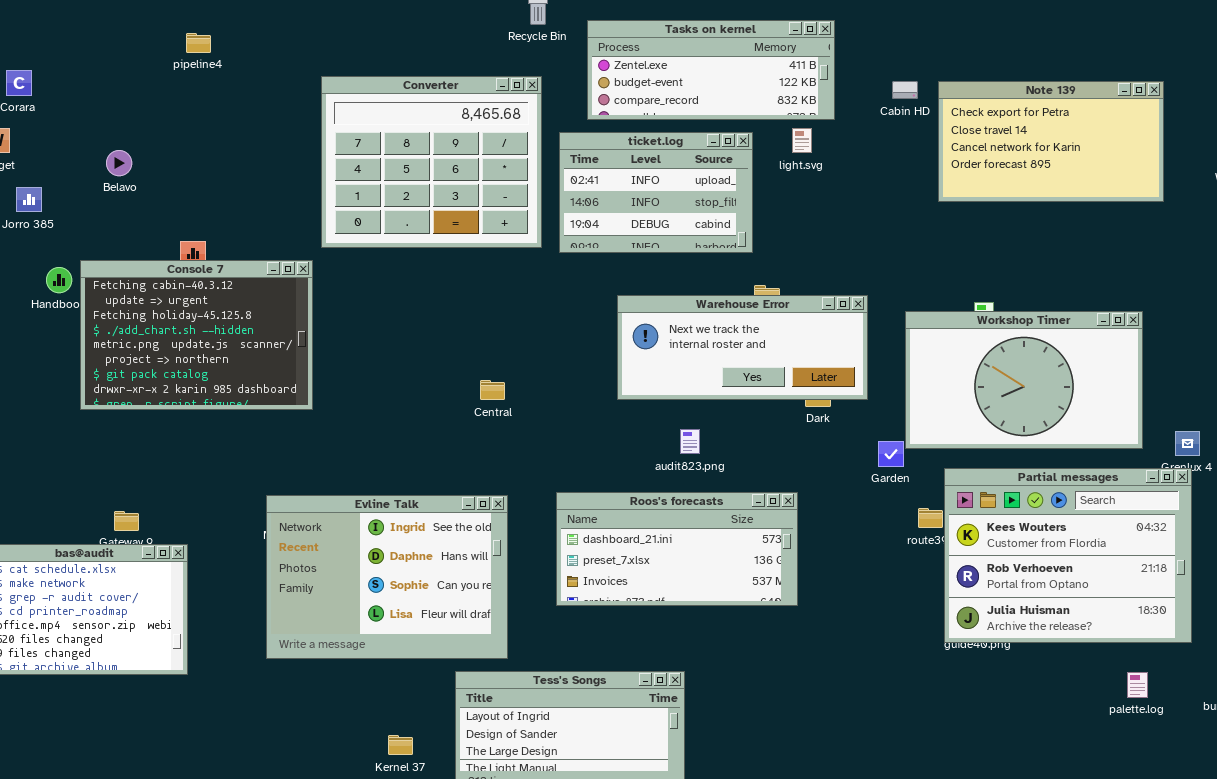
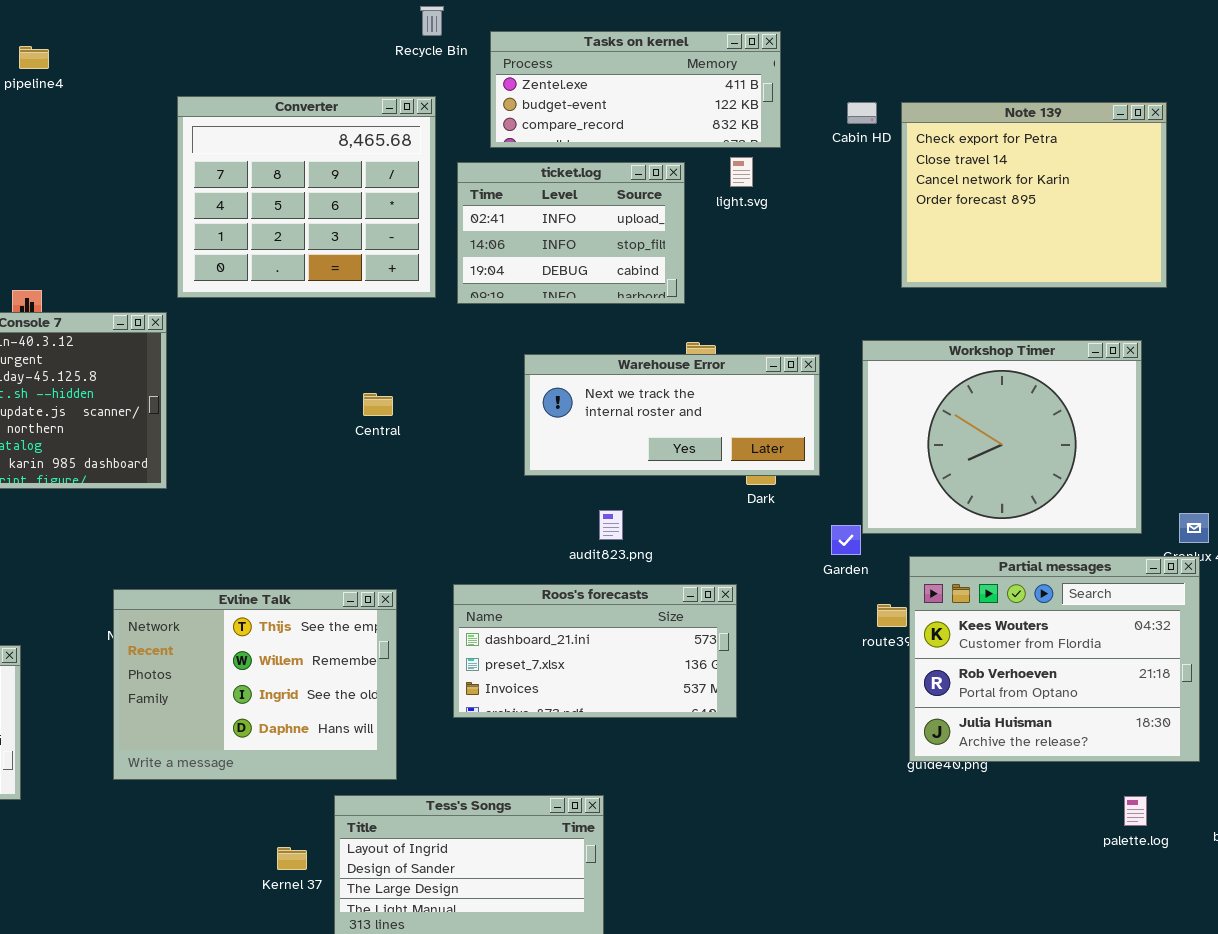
Note 139: [938,81,1164,202] -> [901,102,1167,288], resized
Workshop Timer: [905,311,1143,449] -> [862,340,1142,534], resized
Central: [480,380,505,400] -> [363,393,393,416], moved
Evline Talk: [266,495,508,659] -> [113,589,397,780], scrolled up 2 rows
Kernel 37: [388,735,413,755] -> [277,847,307,870], moved

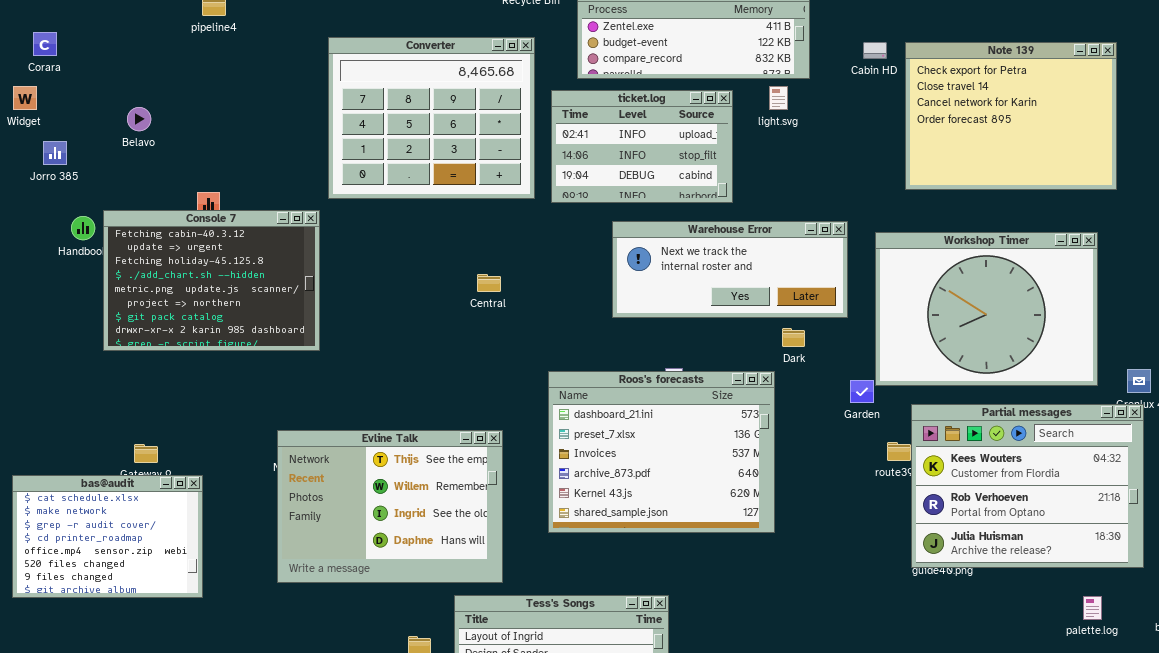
Warehouse Error: [524,354,820,476] -> [612,221,848,318], moved
Roos's forecasts: [453,584,737,718] -> [548,371,775,533], resized

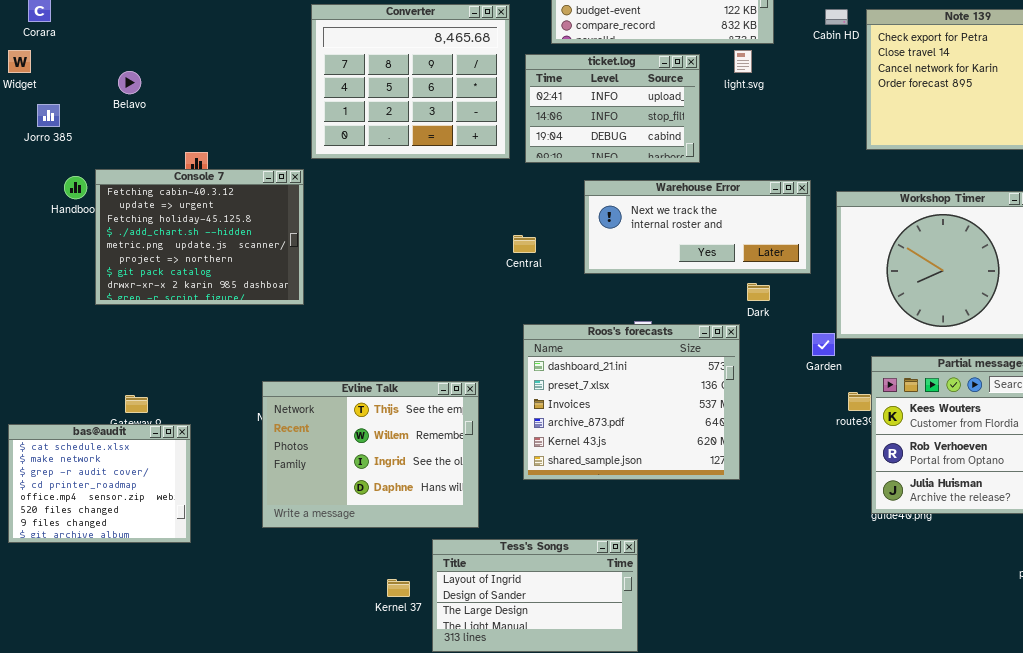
Central: [477,274,501,292] -> [513,235,536,253], moved

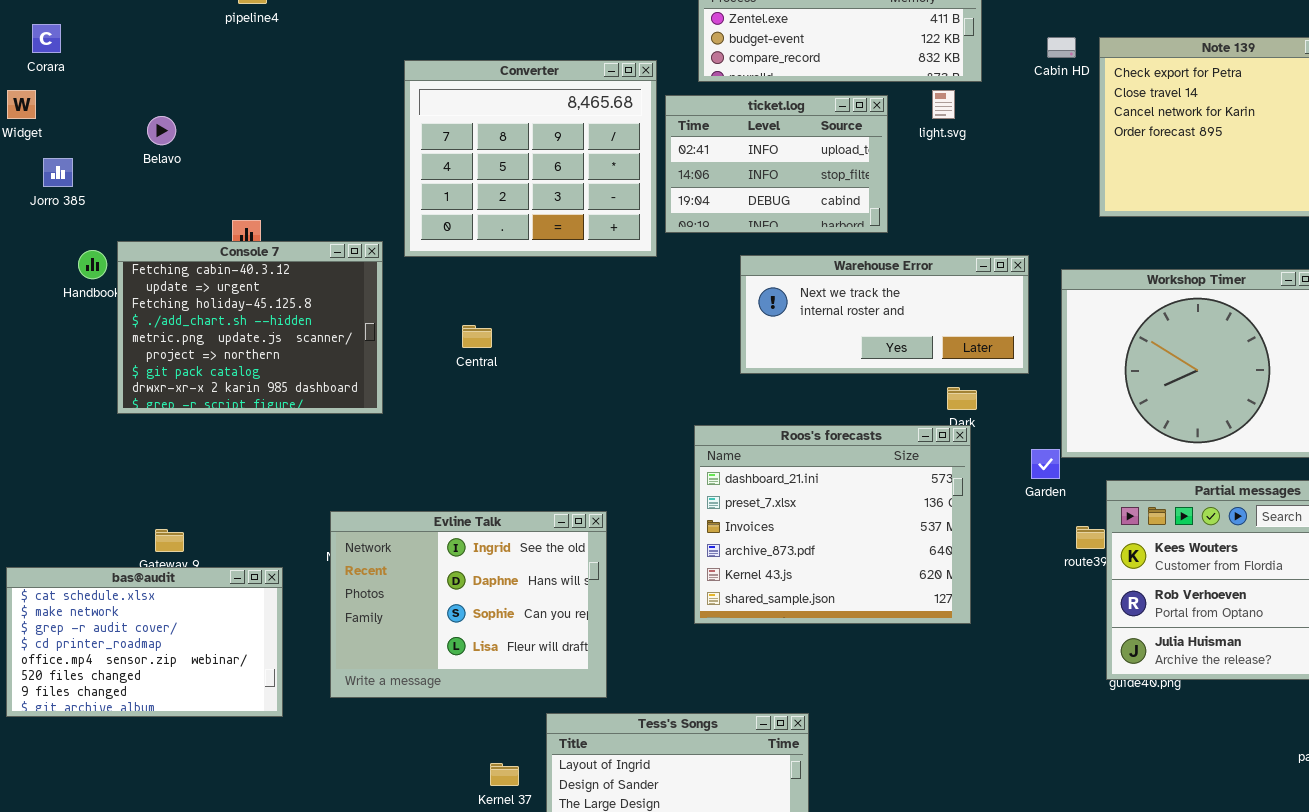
Converter: [311,4,510,159] -> [404,60,657,257], moved
Central: [513,235,536,253] -> [462,325,492,348], moved
Roos's forecasts: [523,324,740,480] -> [694,425,971,624], moved
Evline Talk: [262,381,479,528] -> [330,511,607,698], scrolled down 2 rows
bas@audit: [8,424,191,543] -> [6,567,283,717], resized

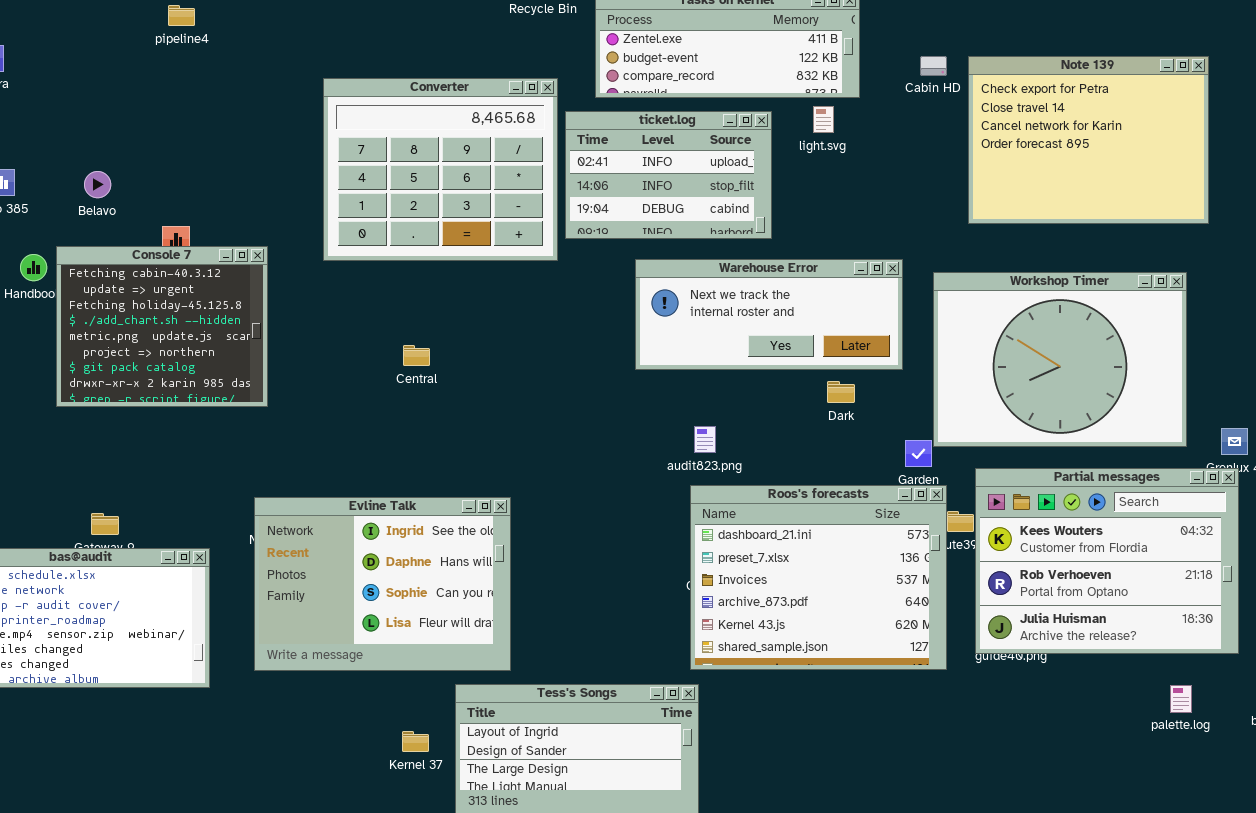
Belavo: [147,116,176,145] -> [84,171,111,198], moved
Console 7: [117,241,383,414] -> [56,246,268,407], resized
Central: [462,325,492,348] -> [403,345,430,366], moved
Roos's forecasts: [694,425,971,624] -> [690,485,947,670], moved

